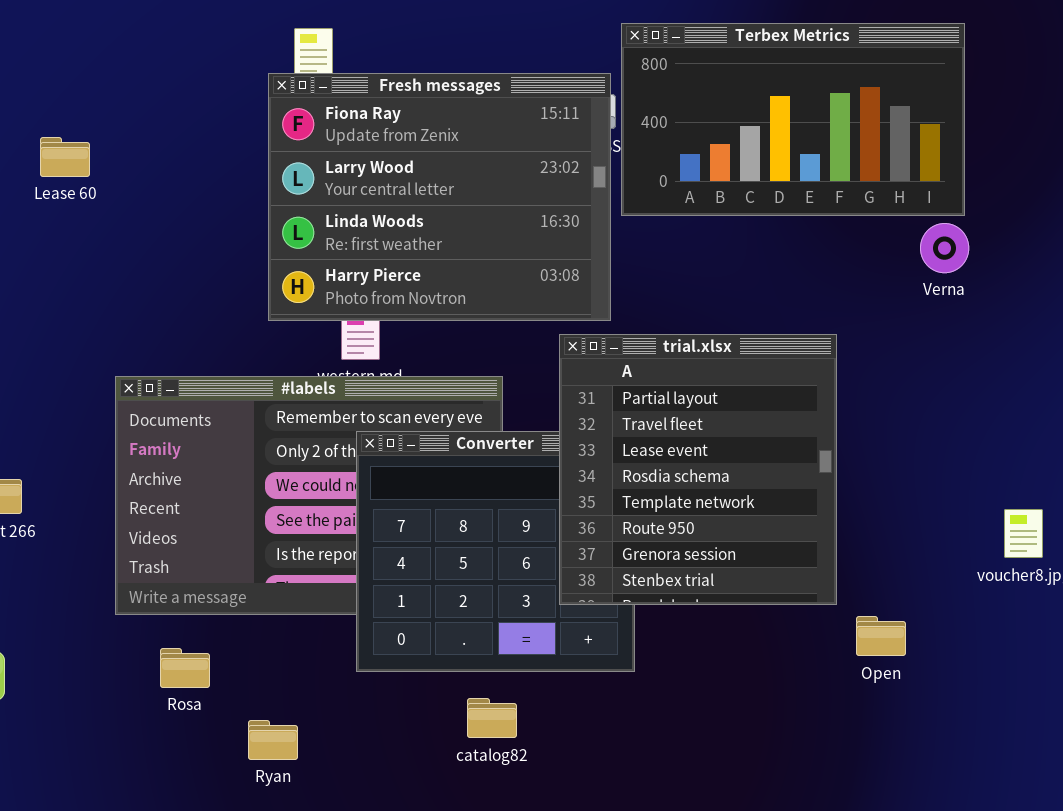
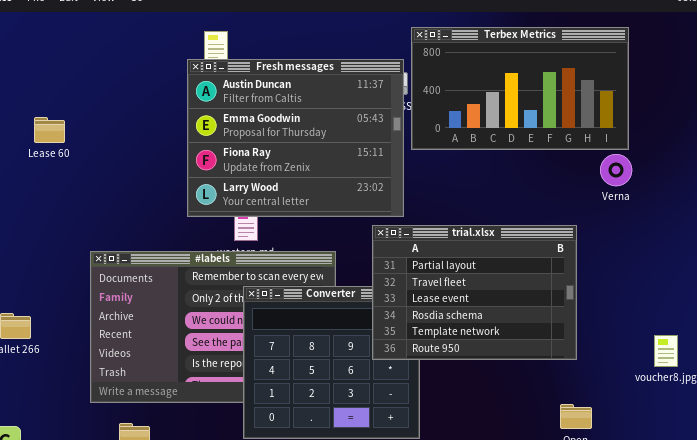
Fresh messages: [268,73,611,321] -> [187,59,404,217], scrolled up 2 rows
Lease 60: [40,137,90,177] -> [34,117,65,143], moved
trial.xlsx: [559,334,837,605] -> [372,225,577,360], resized

